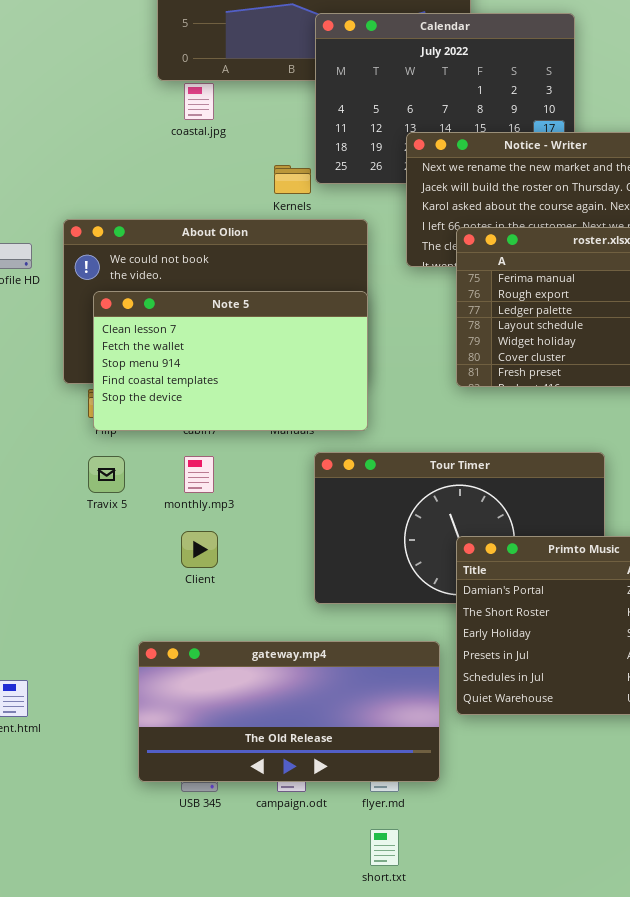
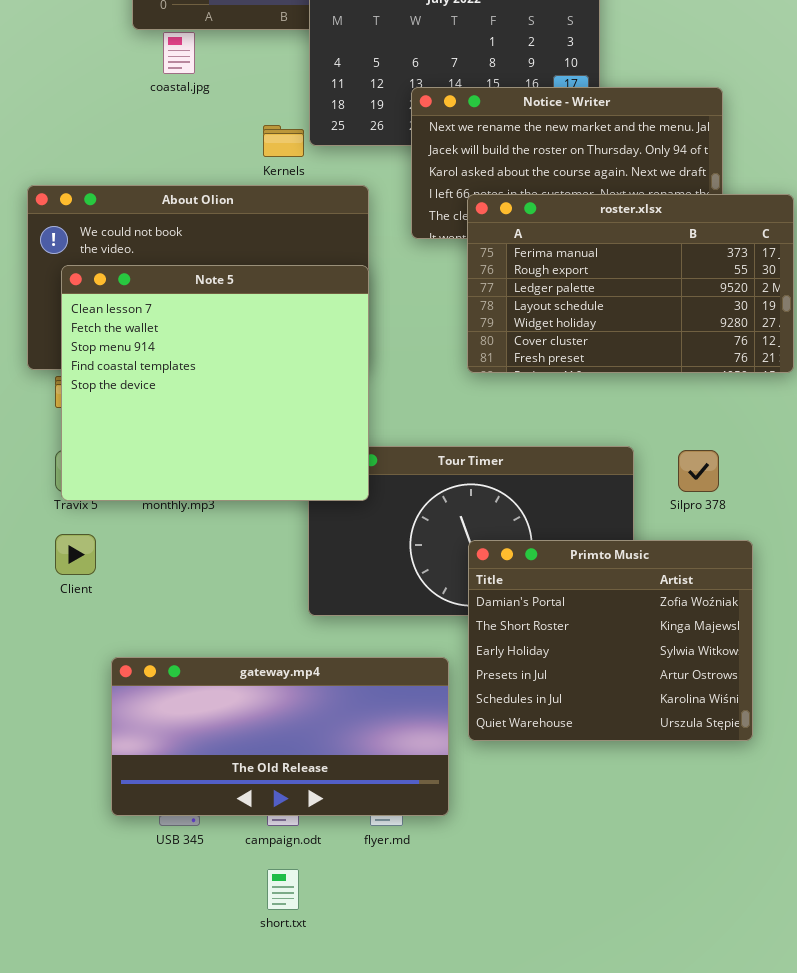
Note 5: [93,291,368,431] -> [61,265,369,501], resized
Client: [181,531,218,568] -> [55,534,96,575], moved
short.txt: [370,829,399,866] -> [267,869,299,910], moved

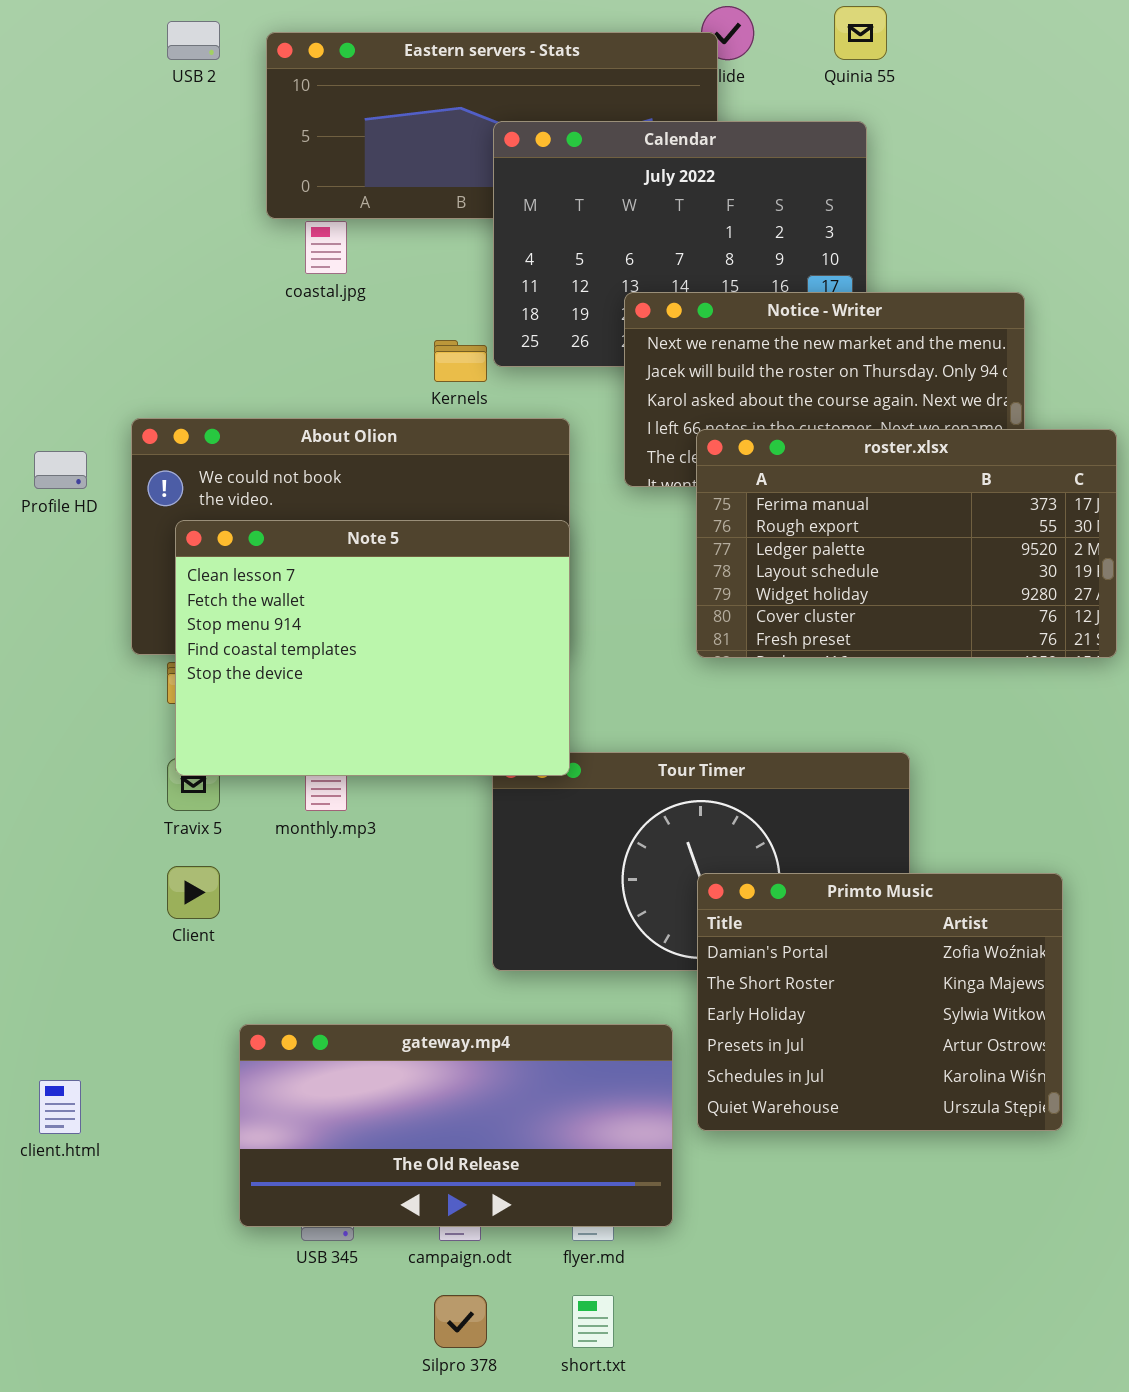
Note 5: [61,265,369,501] -> [175,520,570,776], resized
Silpro 378: [678,450,719,492] -> [434,1295,487,1348], moved
short.txt: [267,869,299,910] -> [572,1295,614,1348], moved

